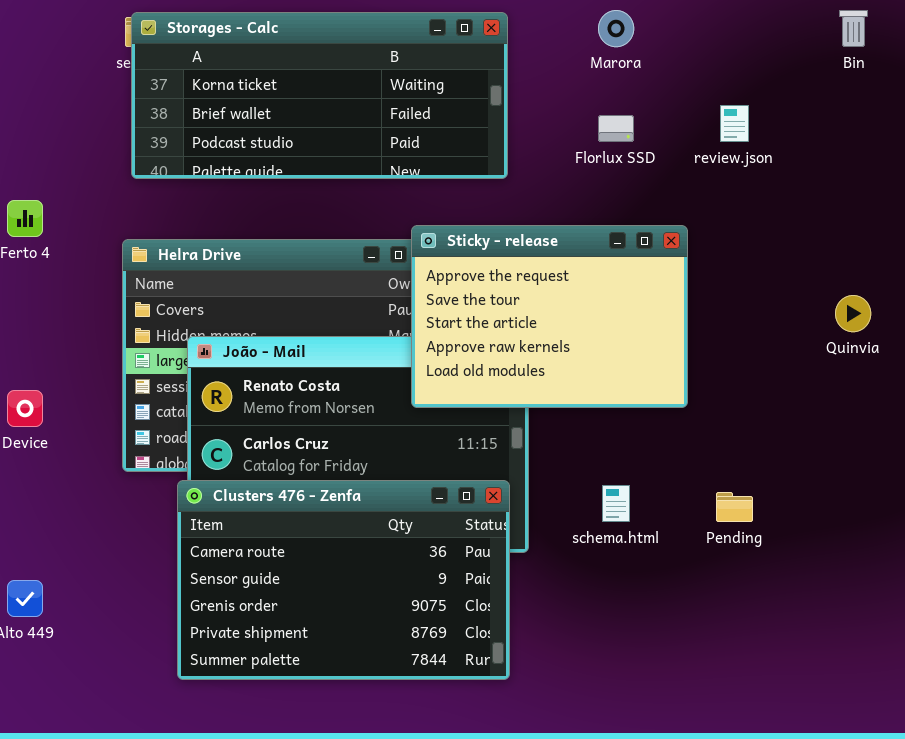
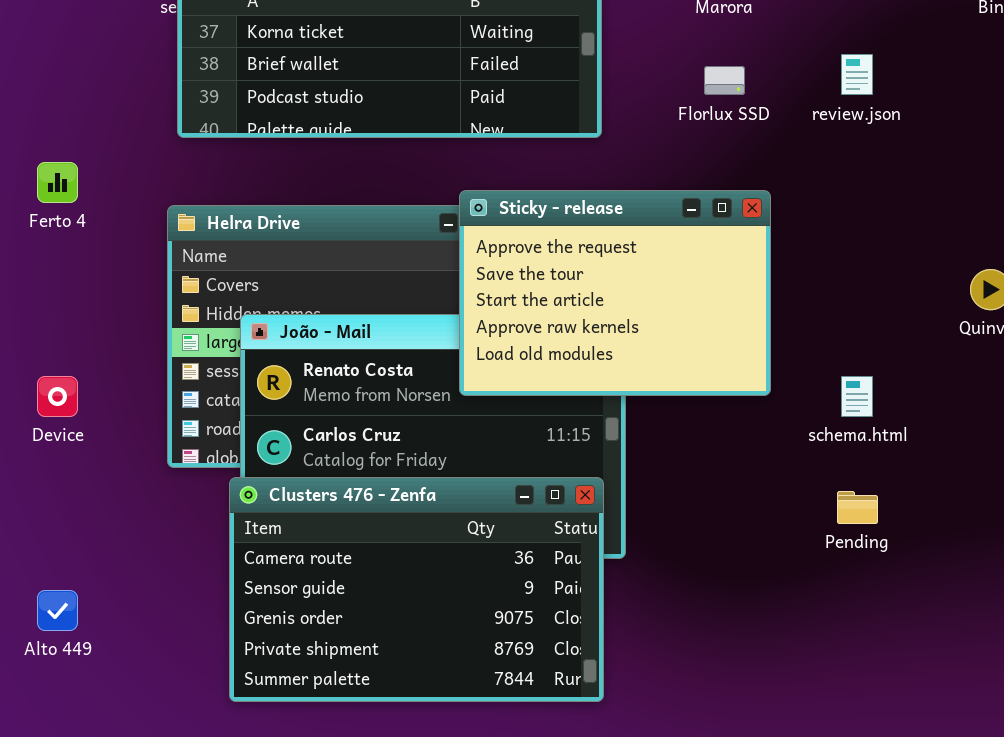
Sticky - release: [411,225,688,408] -> [459,190,771,396], moved
schema.html: [602,485,630,522] -> [841,376,873,417], moved

